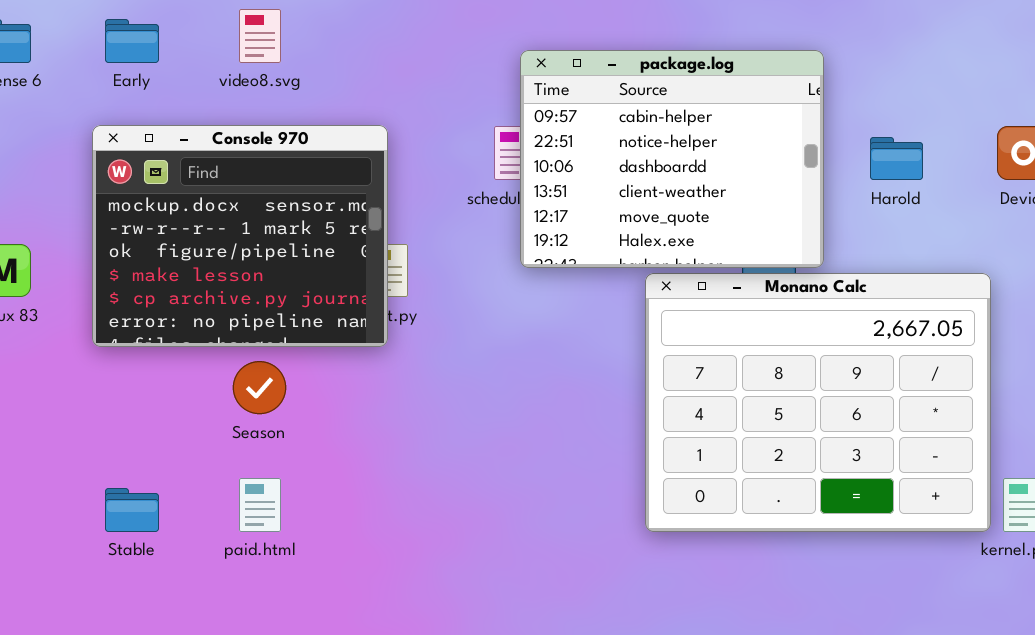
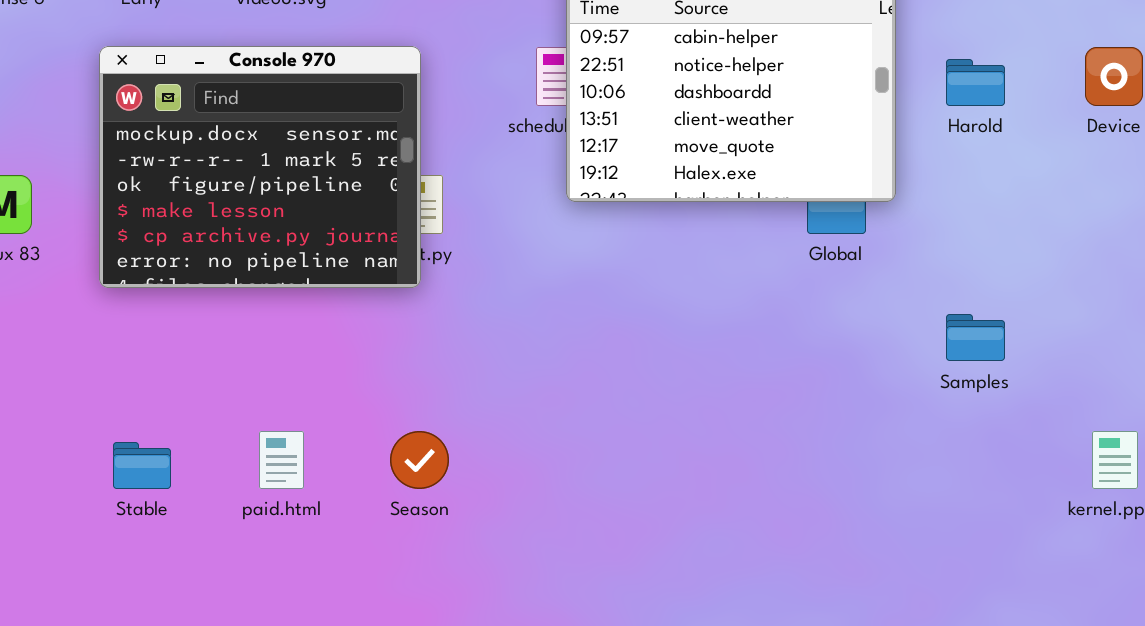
Monano Calc: [645,273,991,532] -> none, closed
Season: [233,361,286,414] -> [390,431,449,489], moved

